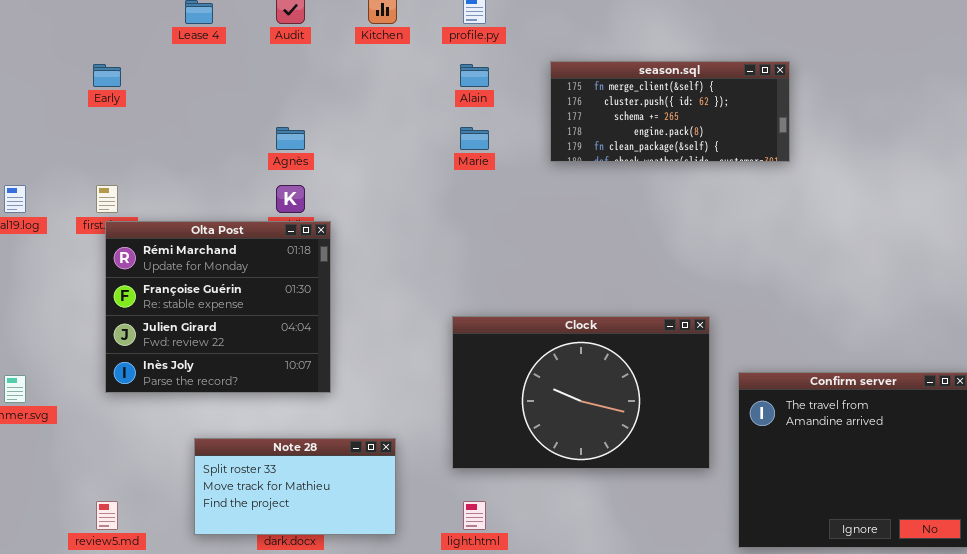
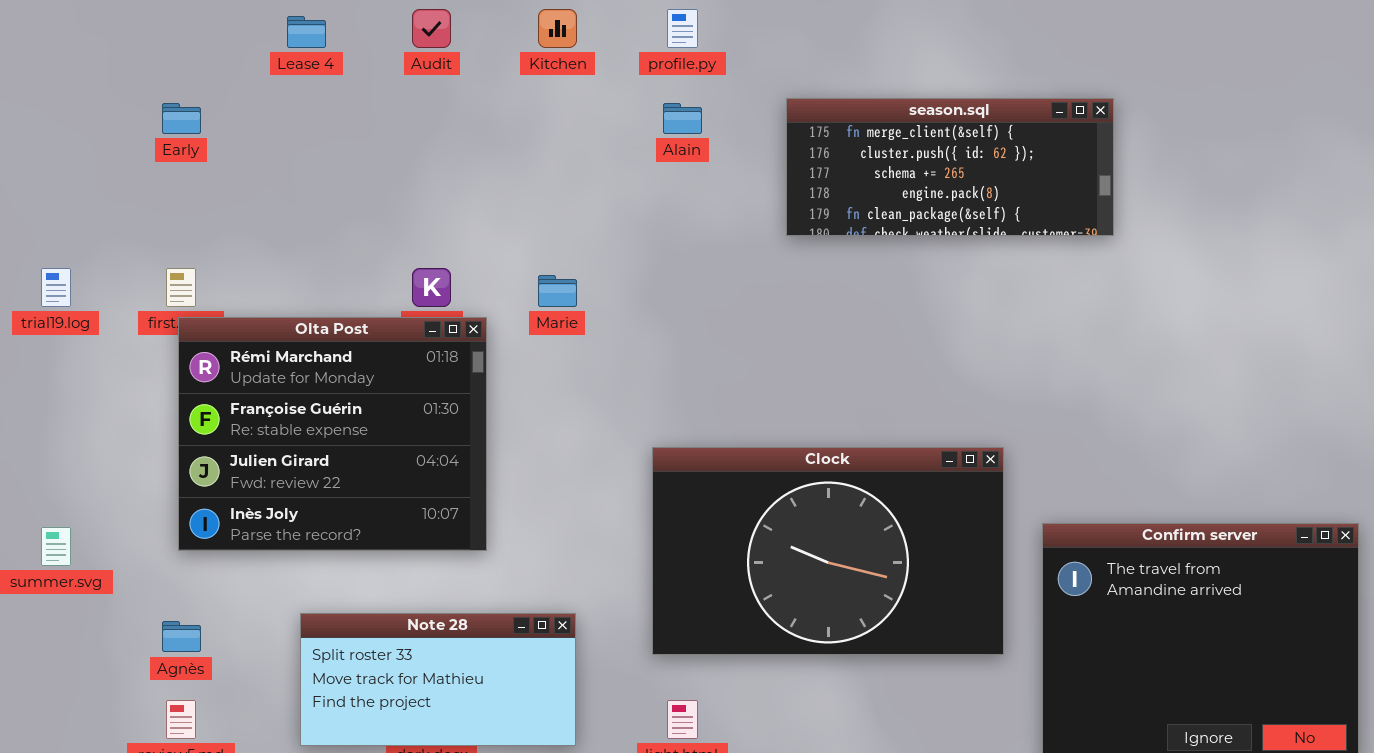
Agnès: [276,127,305,150] -> [162,621,201,652], moved
Marie: [460,127,489,150] -> [538,275,577,307], moved

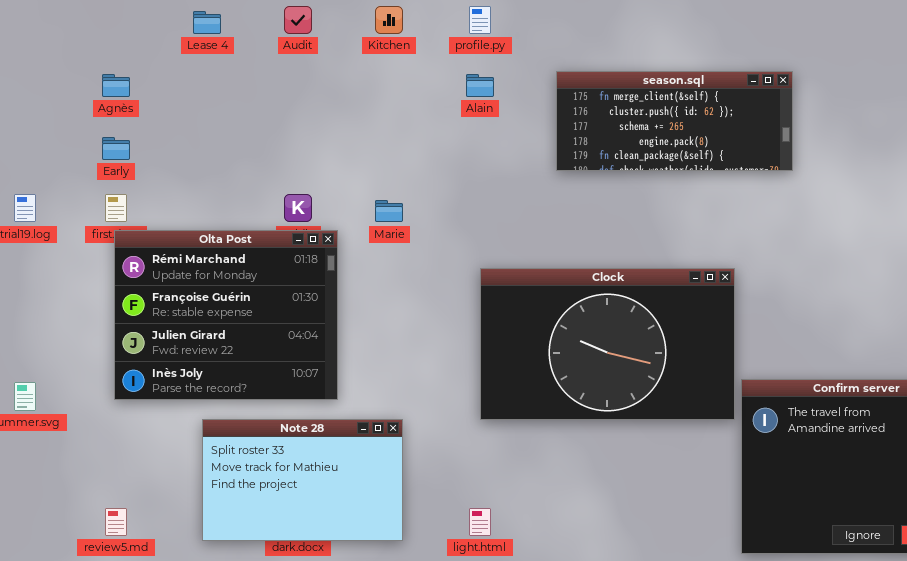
Early: [162,103,201,134] -> [102,137,130,160], moved
Clock: [652,447,1004,655] -> [480,268,735,420], moved
Note 28: [300,613,576,746] -> [202,419,403,541], resized
Agnès: [162,621,201,652] -> [102,74,130,97], moved

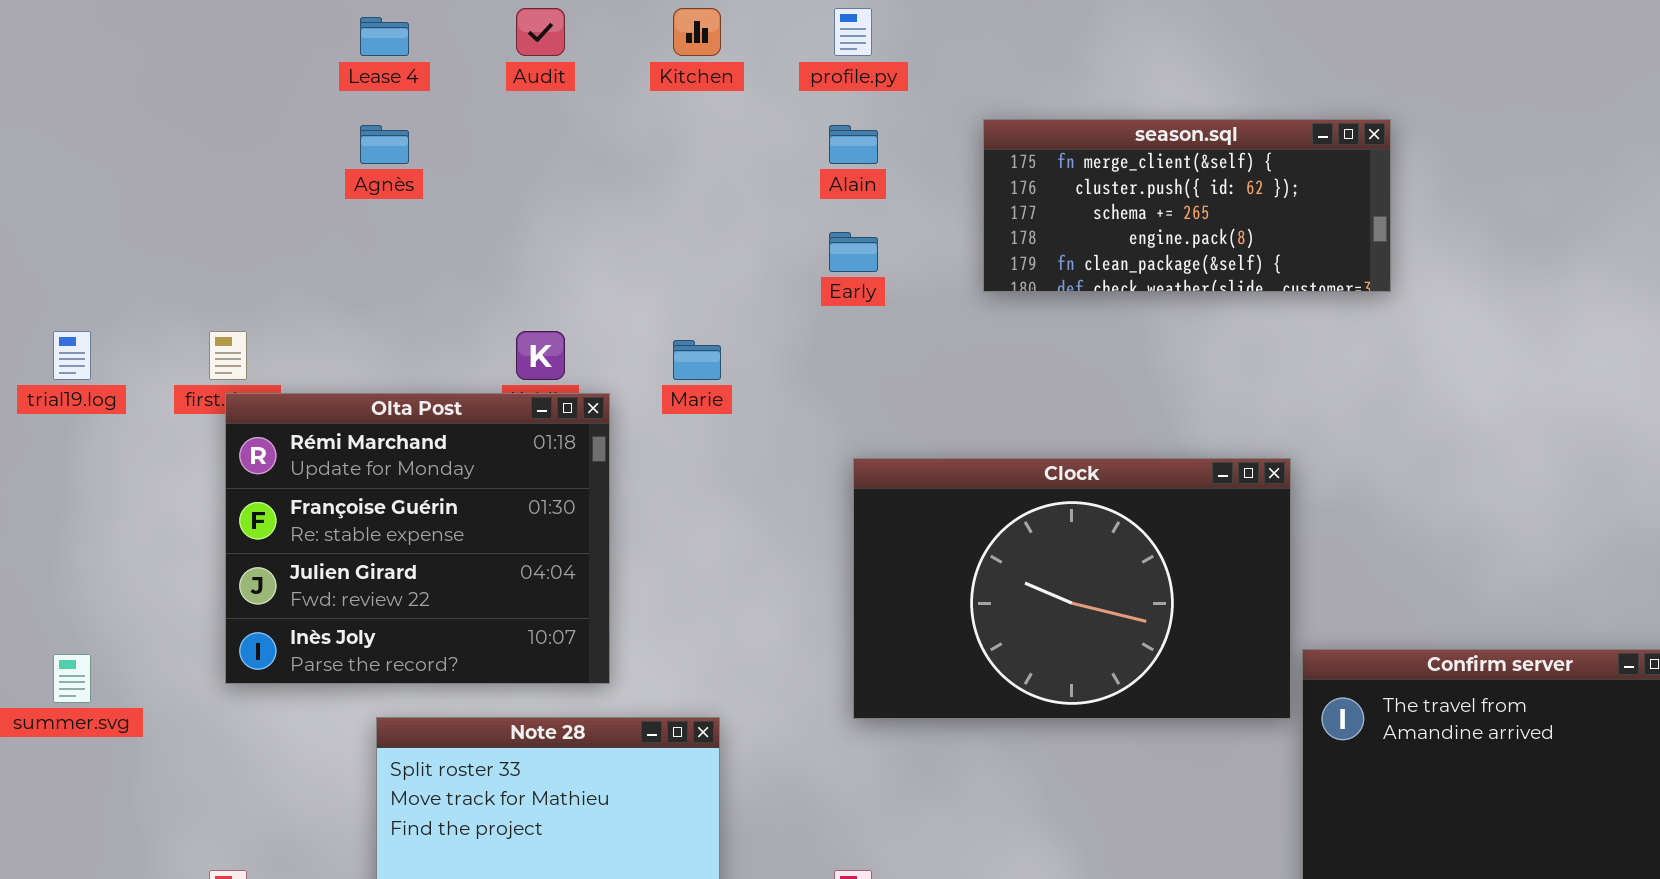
Agnès: [102,74,130,97] -> [360,125,409,164], moved
Early: [102,137,130,160] -> [829,232,878,272], moved

